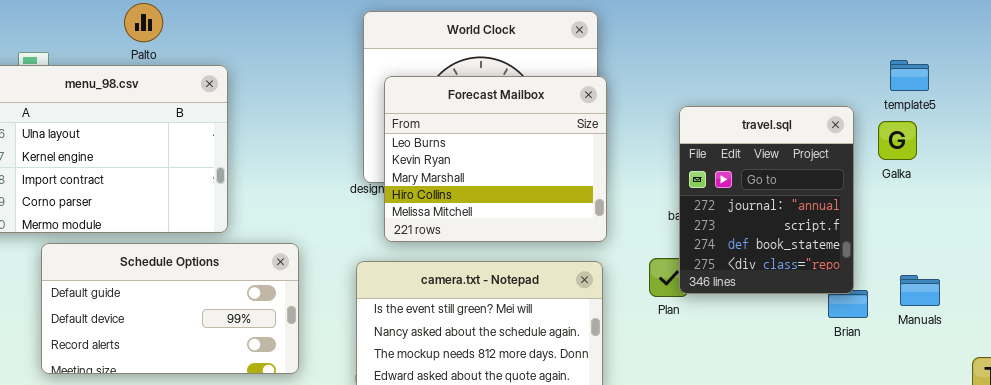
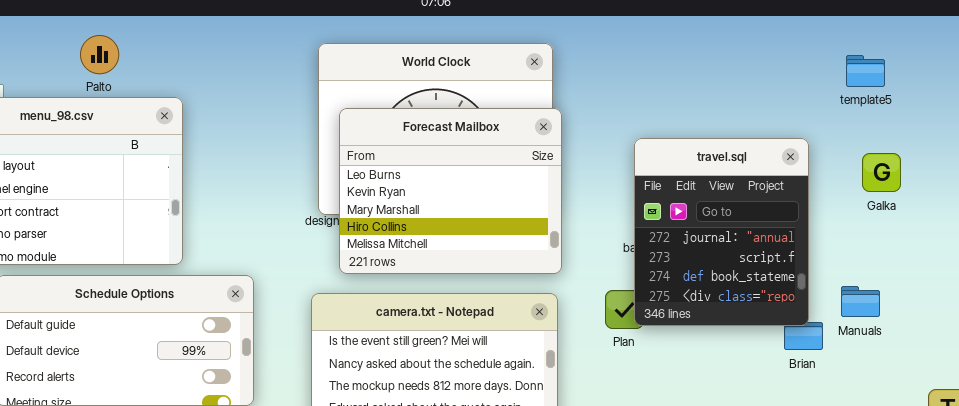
template5: [890,60,929,91] -> [846,55,885,87], moved
Galka: [878,121,917,160] -> [862,153,901,192], moved
Manuals: [900,275,940,306] -> [841,286,880,317], moved

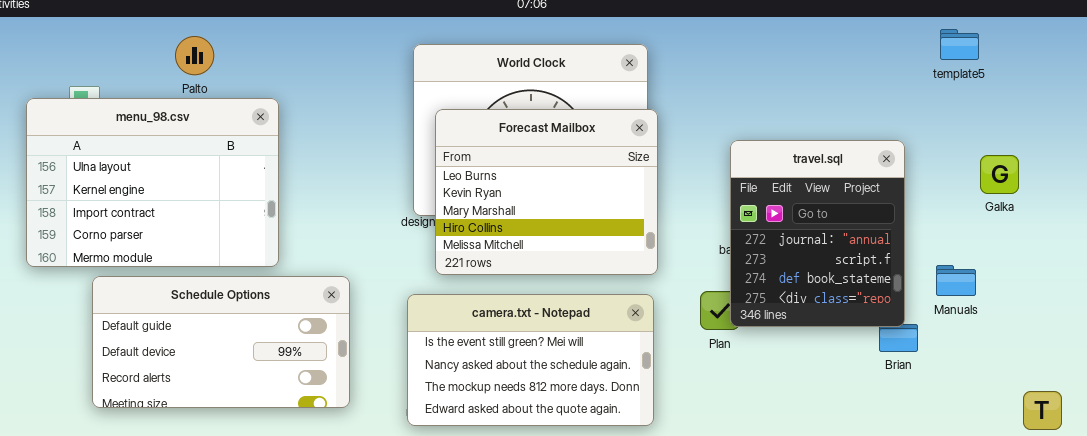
template5: [846,55,885,87] -> [940,29,979,60], moved
Galka: [862,153,901,192] -> [980,155,1019,194], moved
Manuals: [841,286,880,317] -> [936,265,976,296], moved

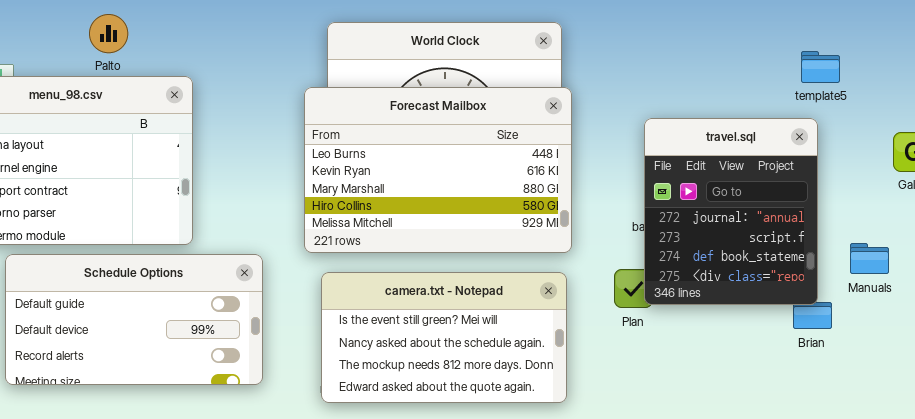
template5: [940,29,979,60] -> [801,51,840,83], moved
Forecast Mailbox: [435,109,658,275] -> [304,87,572,253], resized

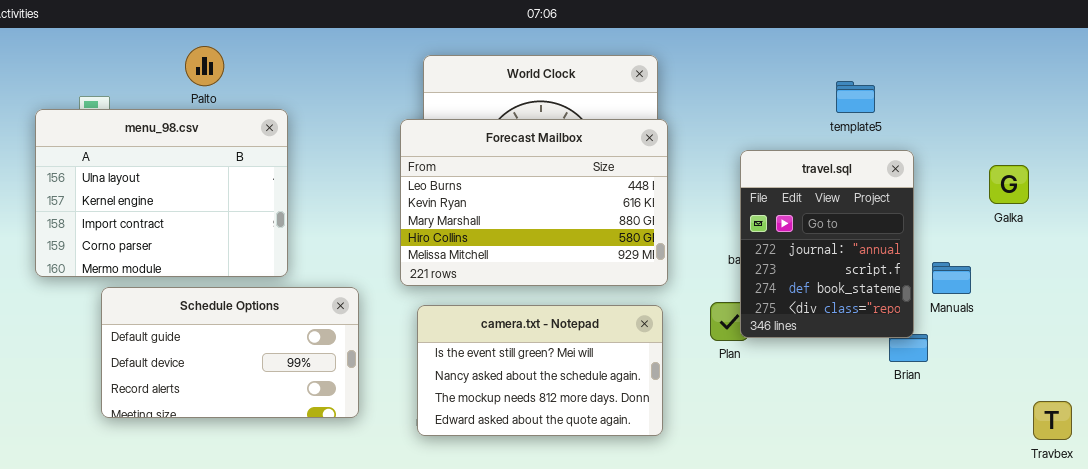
template5: [801,51,840,83] -> [836,81,875,113], moved
Manuals: [850,243,889,274] -> [932,262,971,294], moved

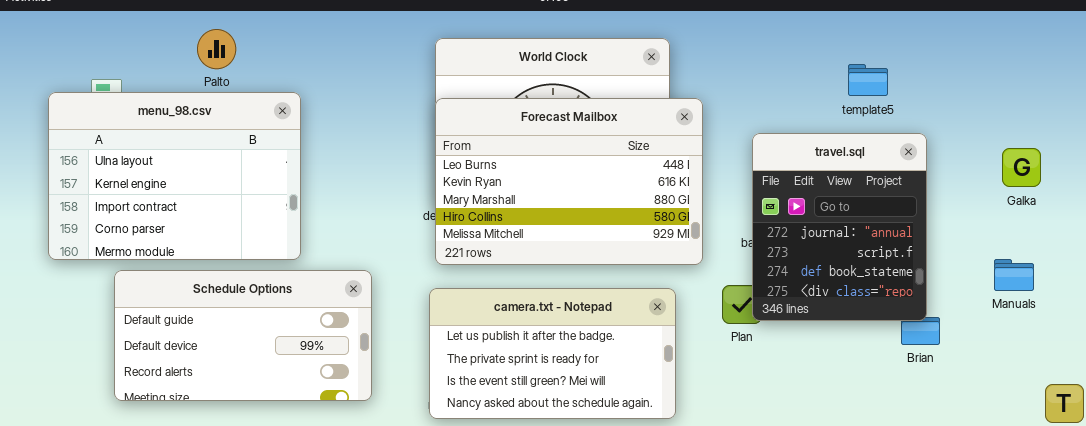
Forecast Mailbox: [400,119,668,286] -> [435,98,703,265], moved
Manuals: [932,262,971,294] -> [994,259,1034,291], moved
camera.txt - Notepad: [417,305,663,436] -> [429,288,676,419], scrolled up 2 rows

